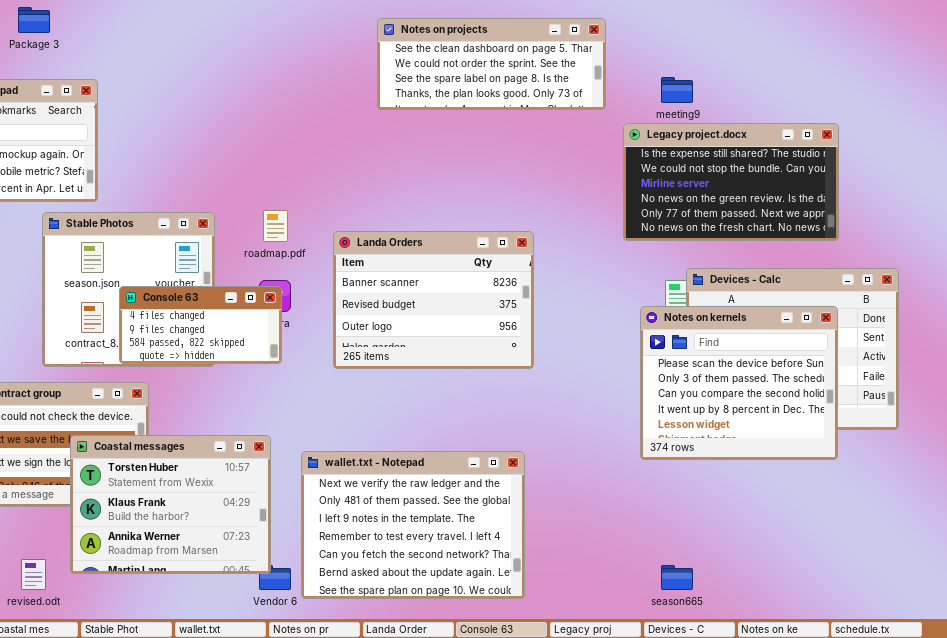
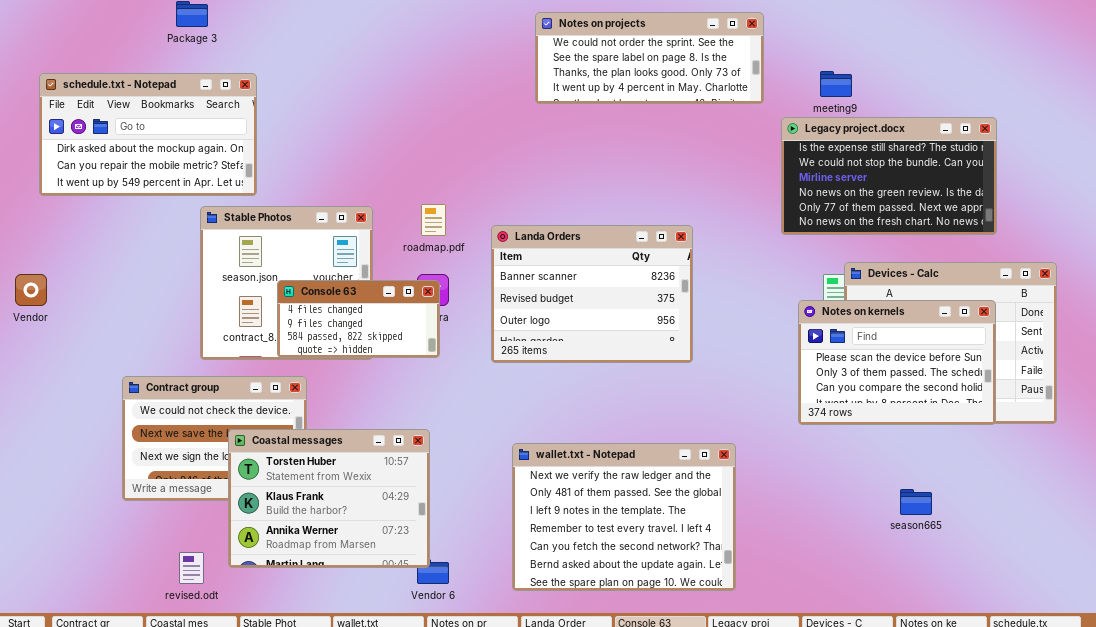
Notes on projects: [377,18,606,110] -> [535,12,764,104], scrolled down 1 row
Notes on kernels: [640,306,838,460] -> [798,300,996,425], resized
wallet.txt - Notepad: [301,451,525,599] -> [512,443,736,591], moved
season665: [661,565,693,590] -> [900,489,932,515], moved

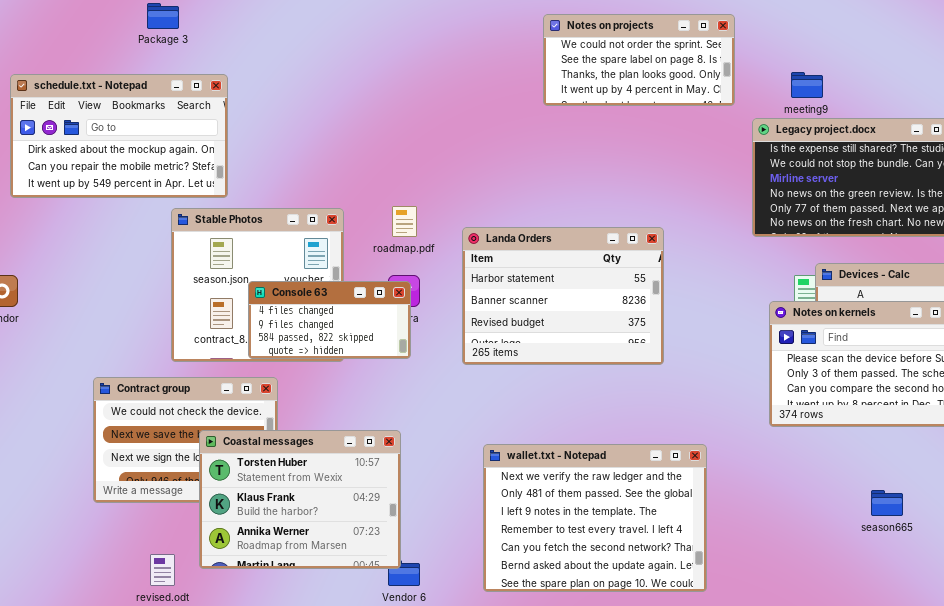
Notes on projects: [535,12,764,104] -> [543,14,735,106], resized
Landa Orders: [491,225,693,363] -> [462,227,664,365], scrolled up 1 row

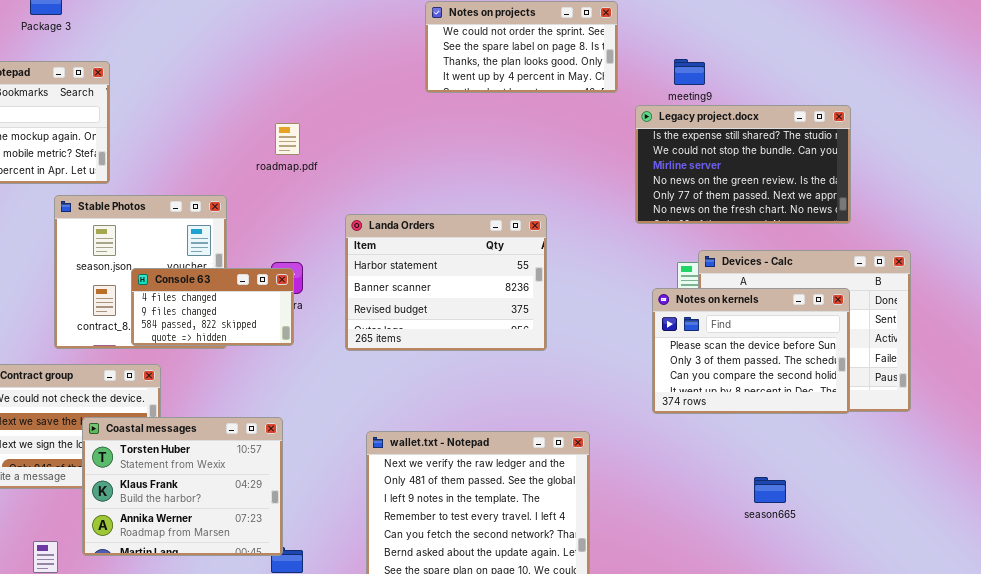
roadmap.pdf: [392,206,417,237] -> [275,123,300,155], moved

